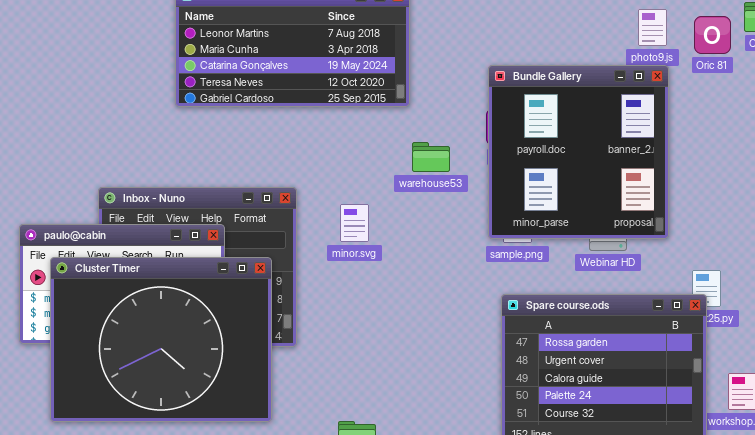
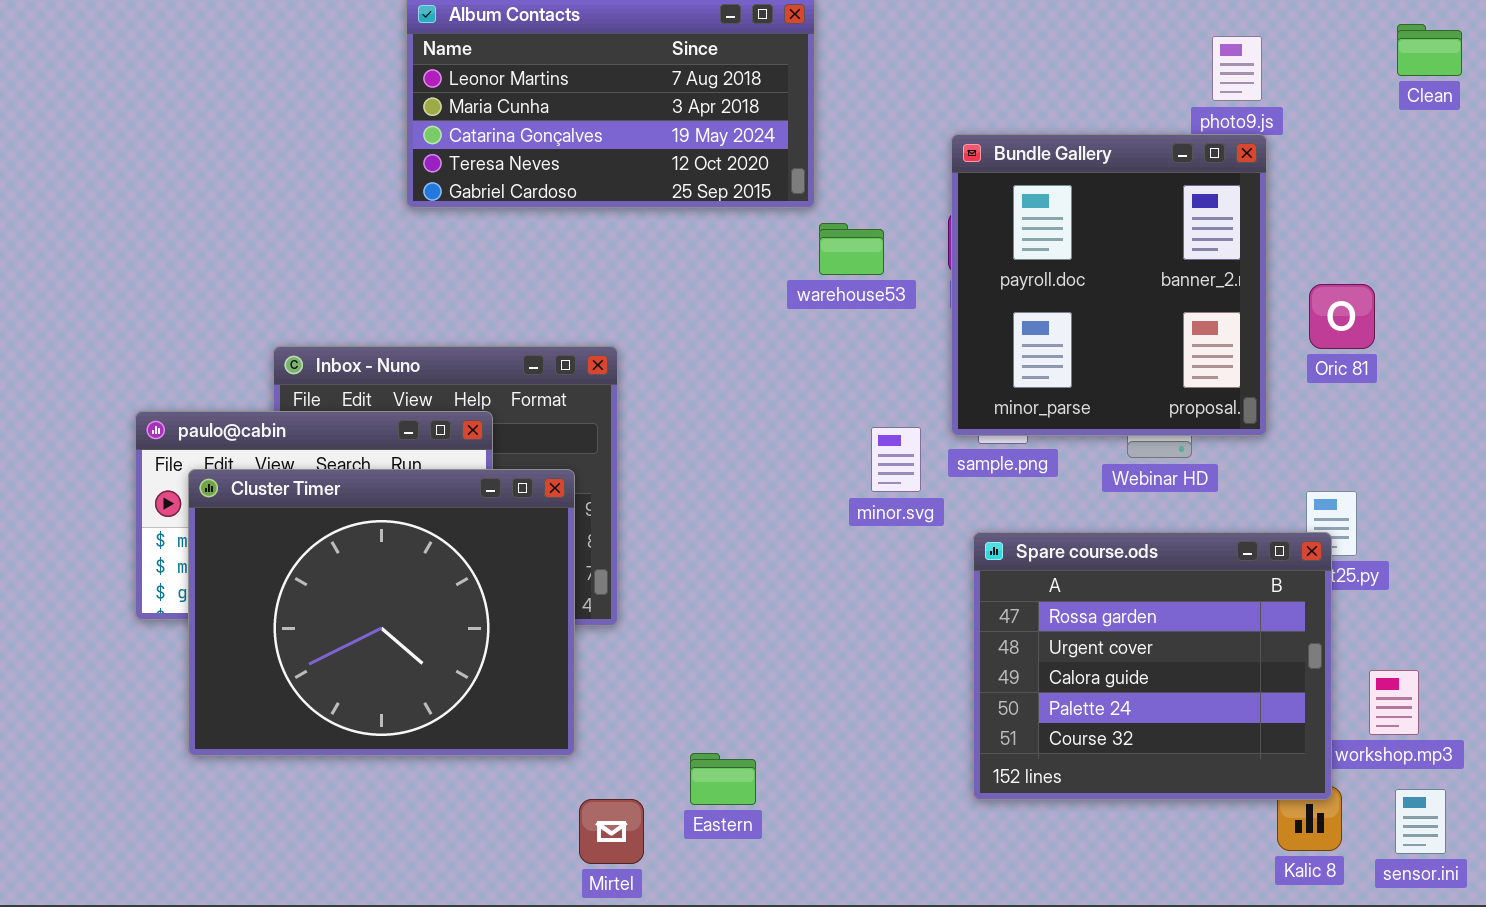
Oric 81: [694,16,731,54] -> [1309,284,1375,349], moved
warehouse53: [412,142,450,172] -> [819,223,884,275], moved
minor.svg: [340,204,369,242] -> [871,427,921,492], moved

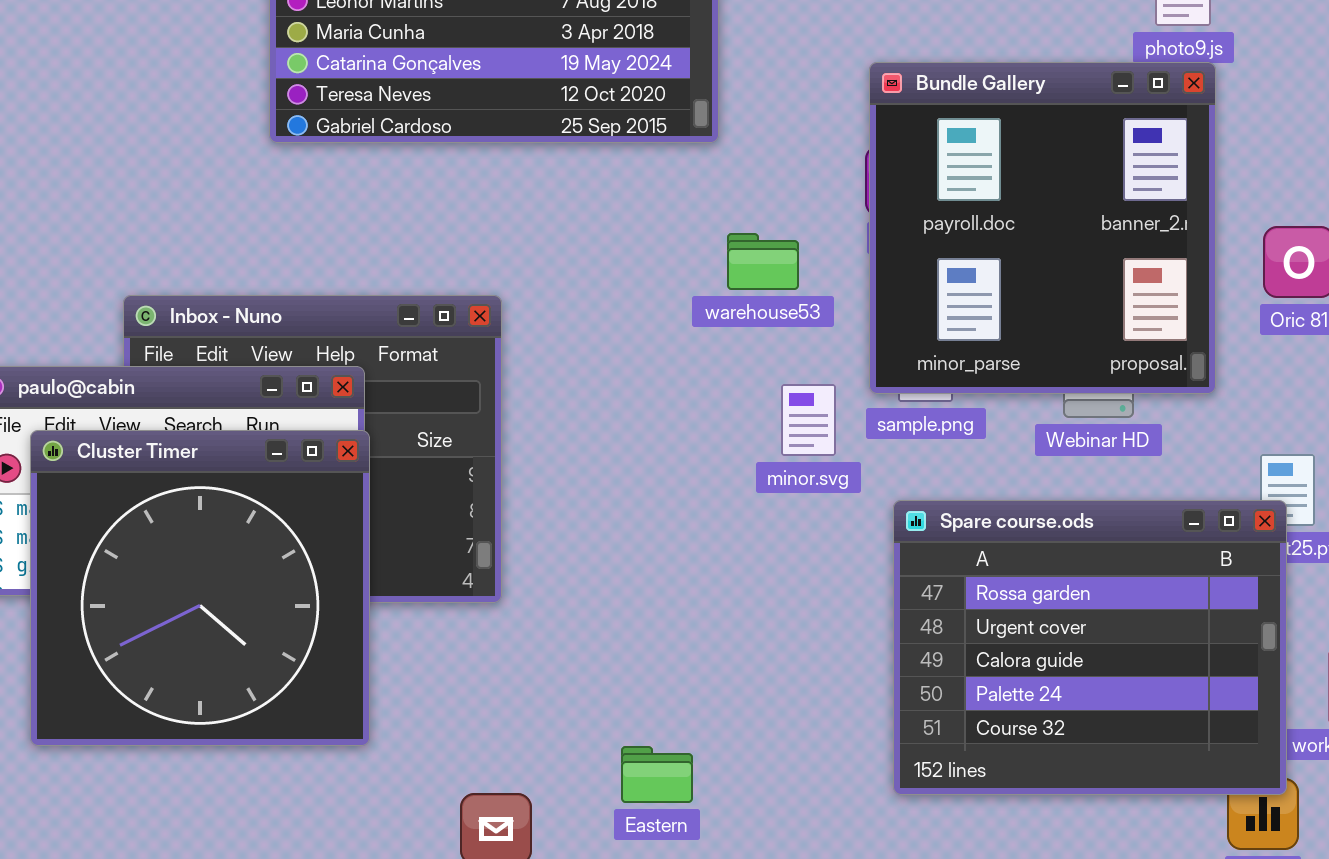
warehouse53: [819,223,884,275] -> [727,233,799,290], moved
Cluster Timer: [188,469,575,756] -> [30,430,370,746], resized
Eastern: [690,753,756,805] -> [621,746,693,803], moved

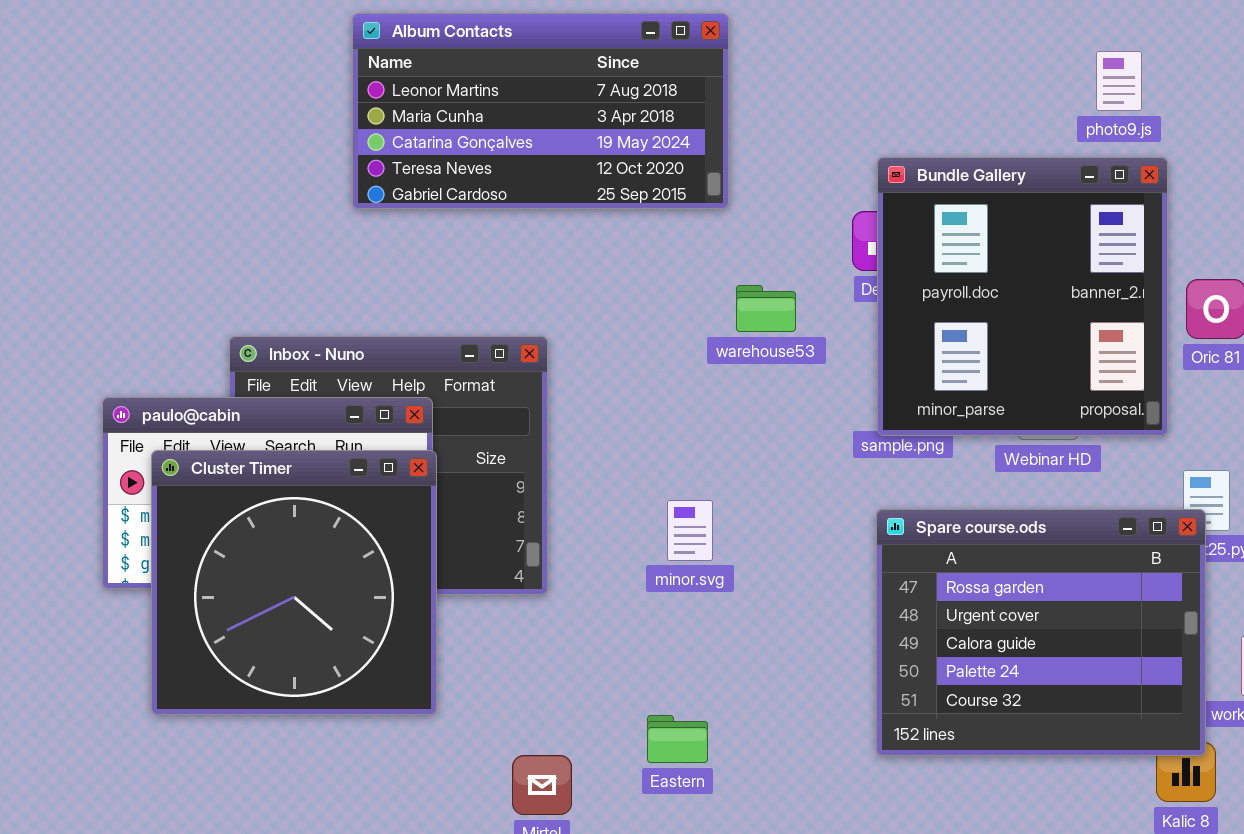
Bundle Gallery: [869,62,1216,394] -> [877,157,1168,436], moved
minor.svg: [781,384,836,456] -> [667,500,713,561], moved

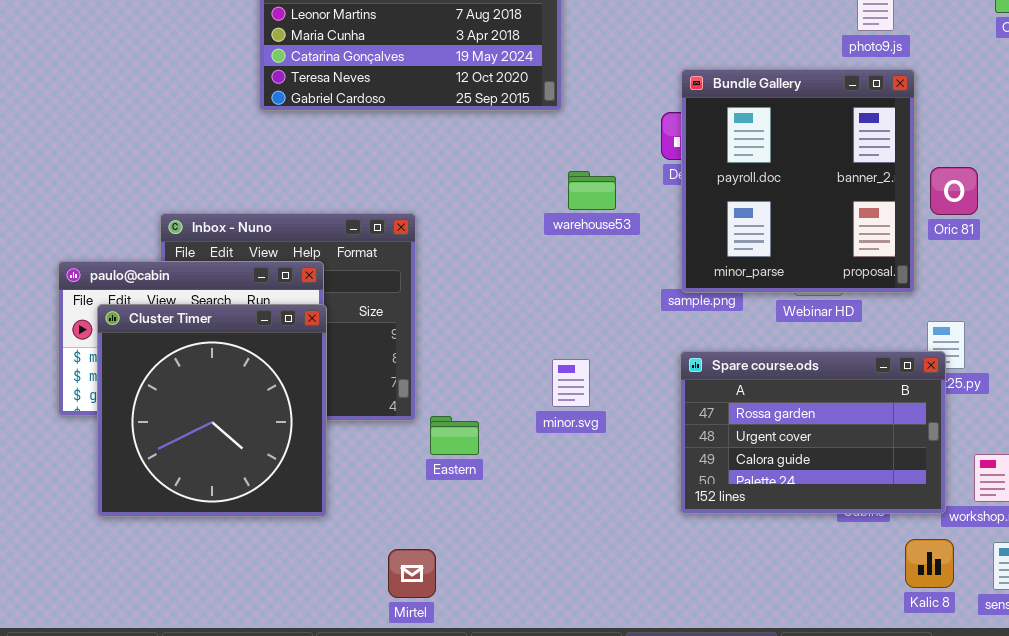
minor.svg: [667,500,713,561] -> [552,359,590,407], moved
Spare course.ods: [876,509,1206,756] -> [680,351,946,514], resized
Eastern: [647,715,708,763] -> [430,416,479,455], moved

